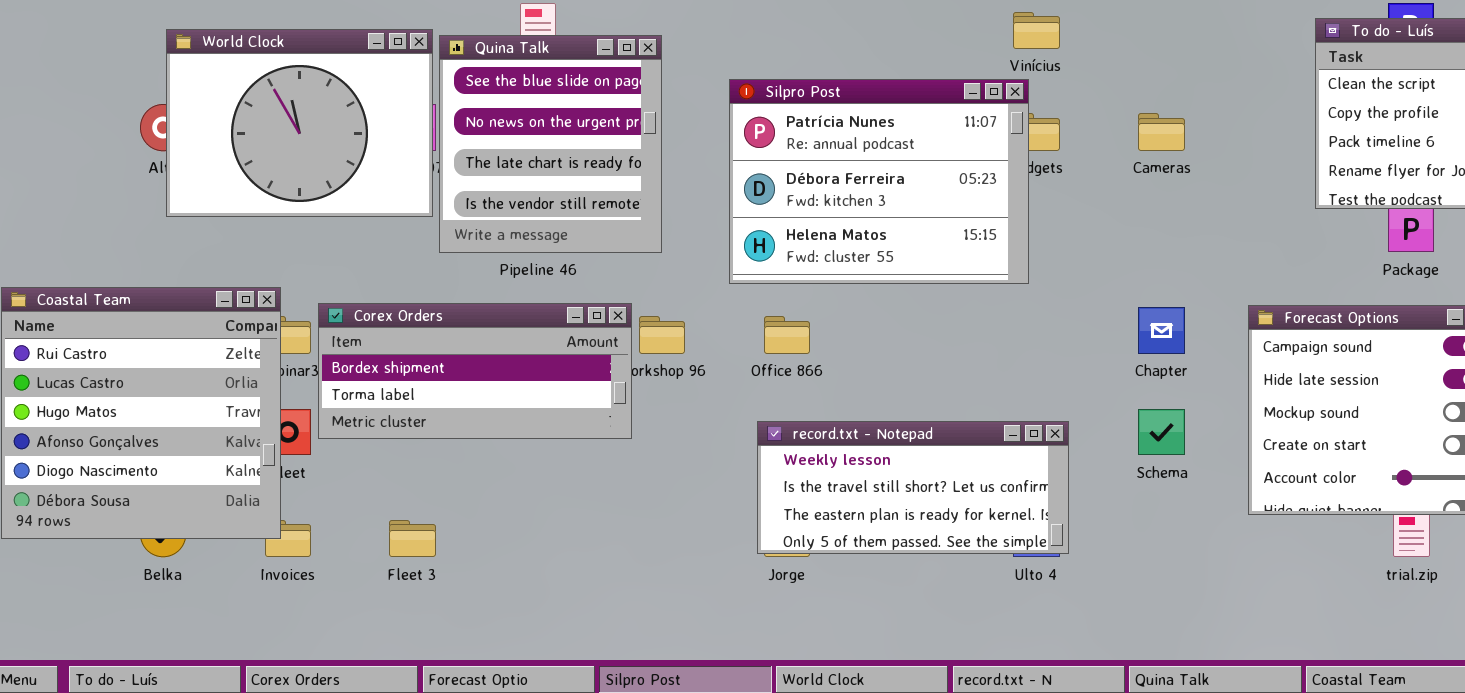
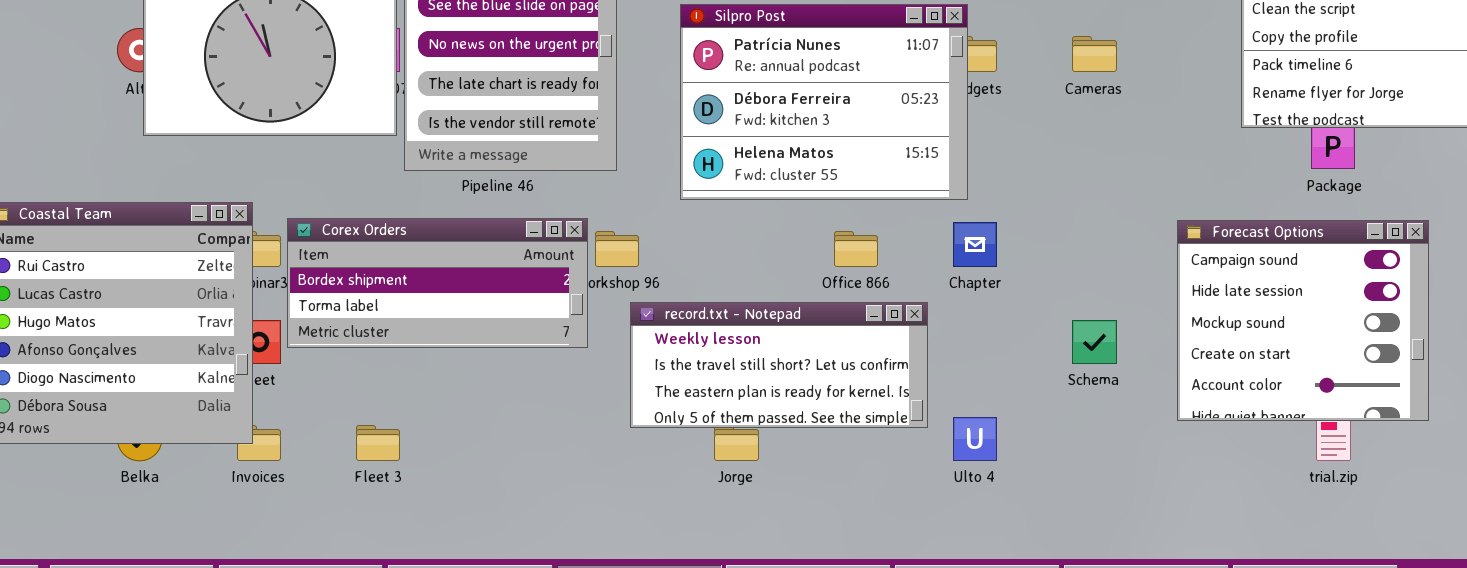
Chapter: [1138,307,1185,354] -> [953,222,997,267], moved
Office 866: [764,316,810,354] -> [834,231,878,267], moved
record.txt - Notepad: [757,421,1069,554] -> [630,302,928,428], moved

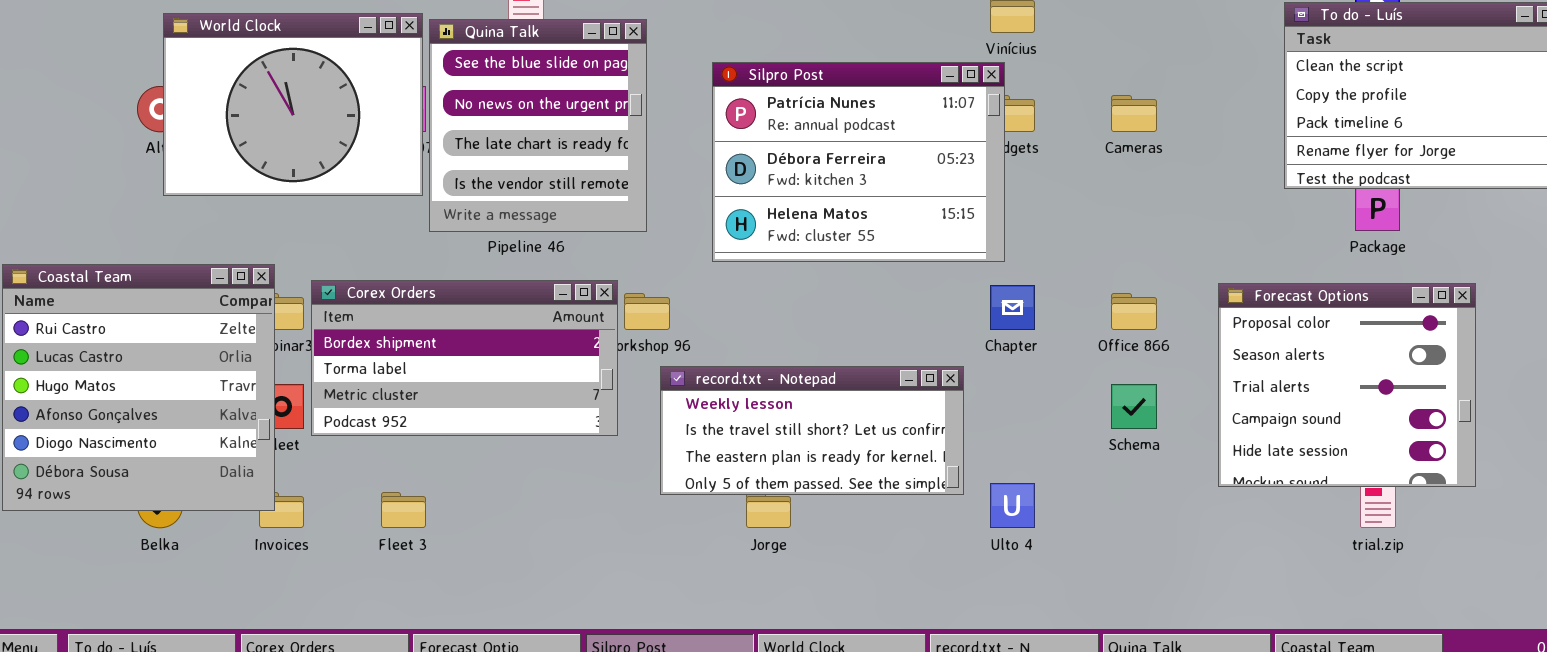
Corex Orders: [287,218,588,348] -> [311,280,618,436], resized
Forecast Options: [1177,220,1429,421] -> [1218,283,1476,487], scrolled up 3 rows
Office 866: [834,231,878,267] -> [1111,293,1157,330], moved

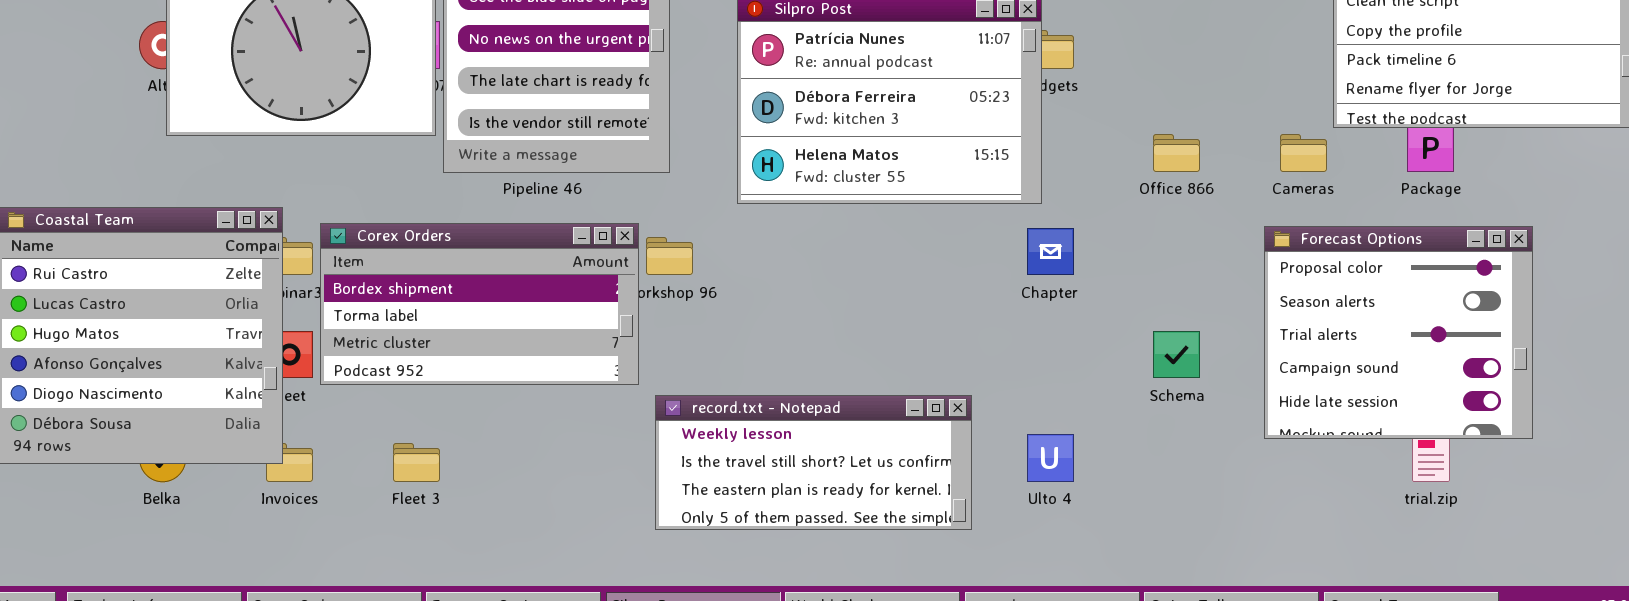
Cameras: [1111,95,1157,132] -> [1280,134,1327,172], moved
Office 866: [1111,293,1157,330] -> [1153,134,1200,172], moved
record.txt - Notepad: [660,366,964,495] -> [655,395,972,530], moved

